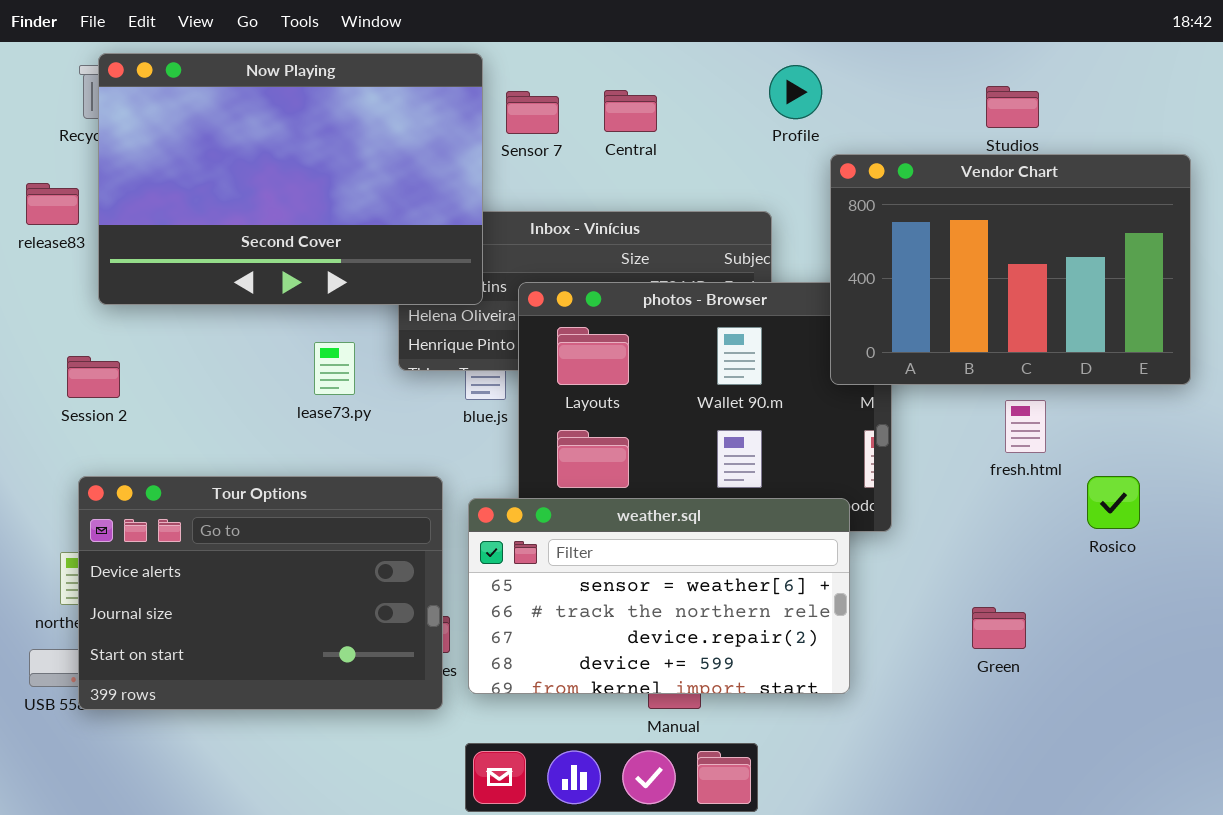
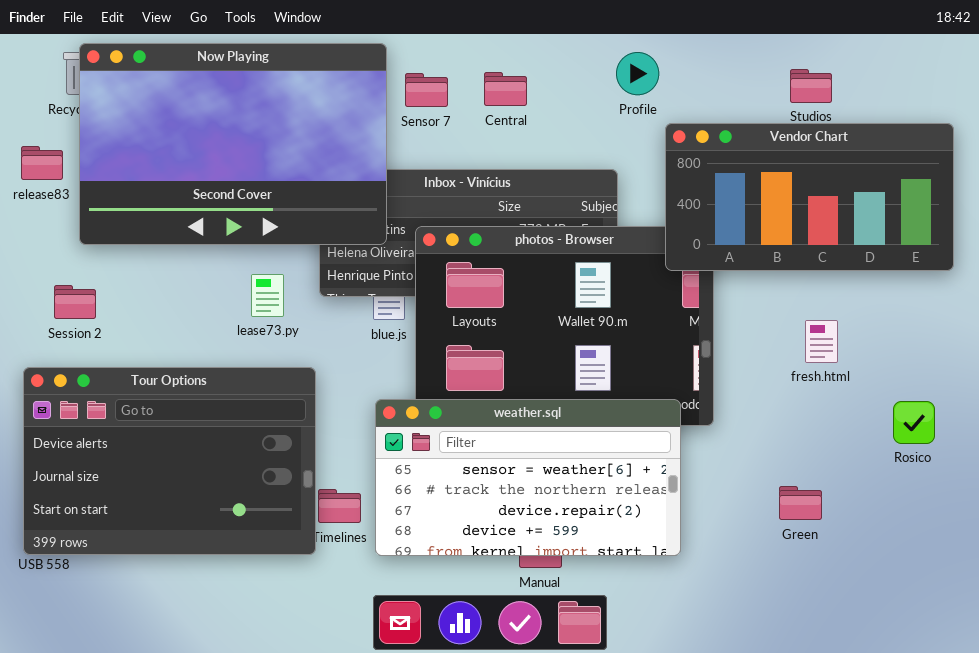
Vendor Chart: [830,154,1191,385] -> [665,123,954,271], resized
Tour Options: [78,476,443,710] -> [23,367,316,555], moved
Rosico: [1087,476,1140,529] -> [893,401,935,444], moved

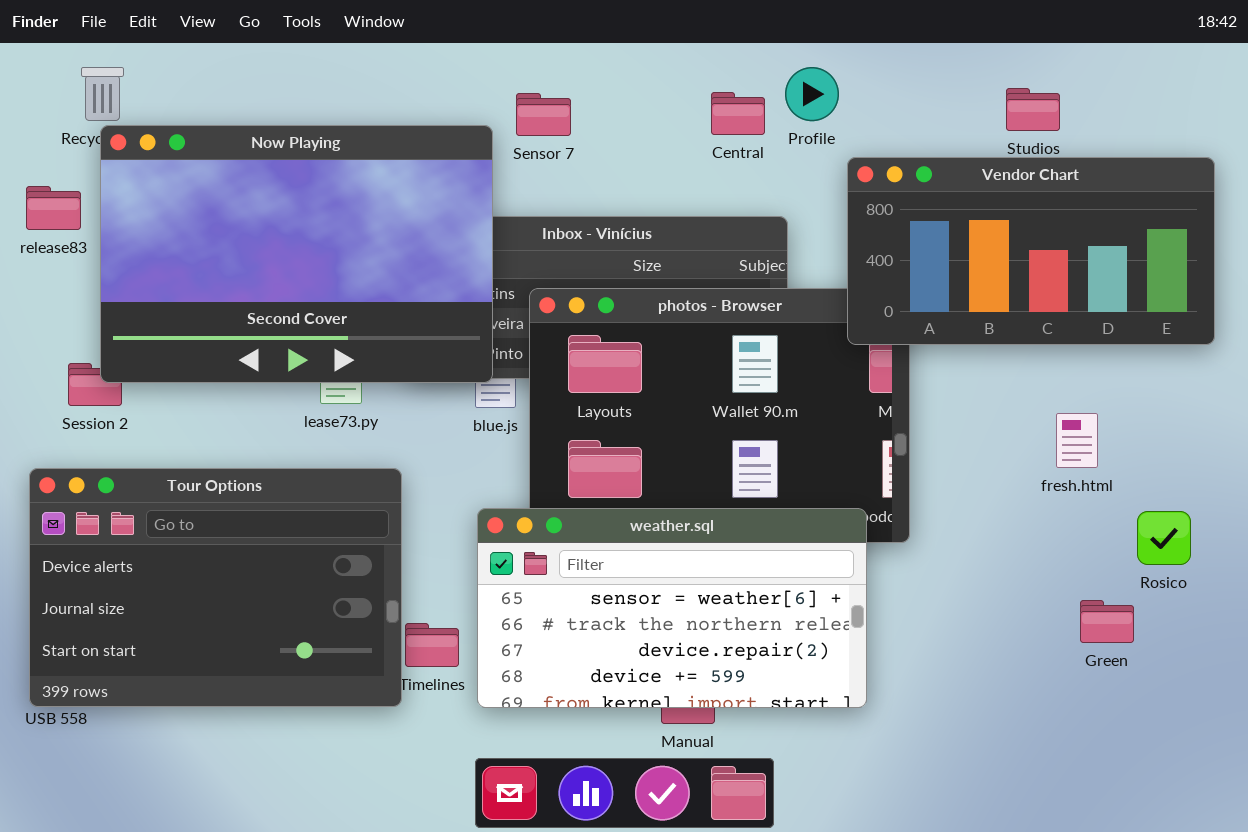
Now Playing: [79,43,387,245] -> [100,125,493,383], moved
Central: [484,72,527,106] -> [711,92,765,135], moved
fresh.html: [805,320,838,363] -> [1056,413,1098,468], moved
Green: [779,486,822,520] -> [1080,600,1134,643], moved

